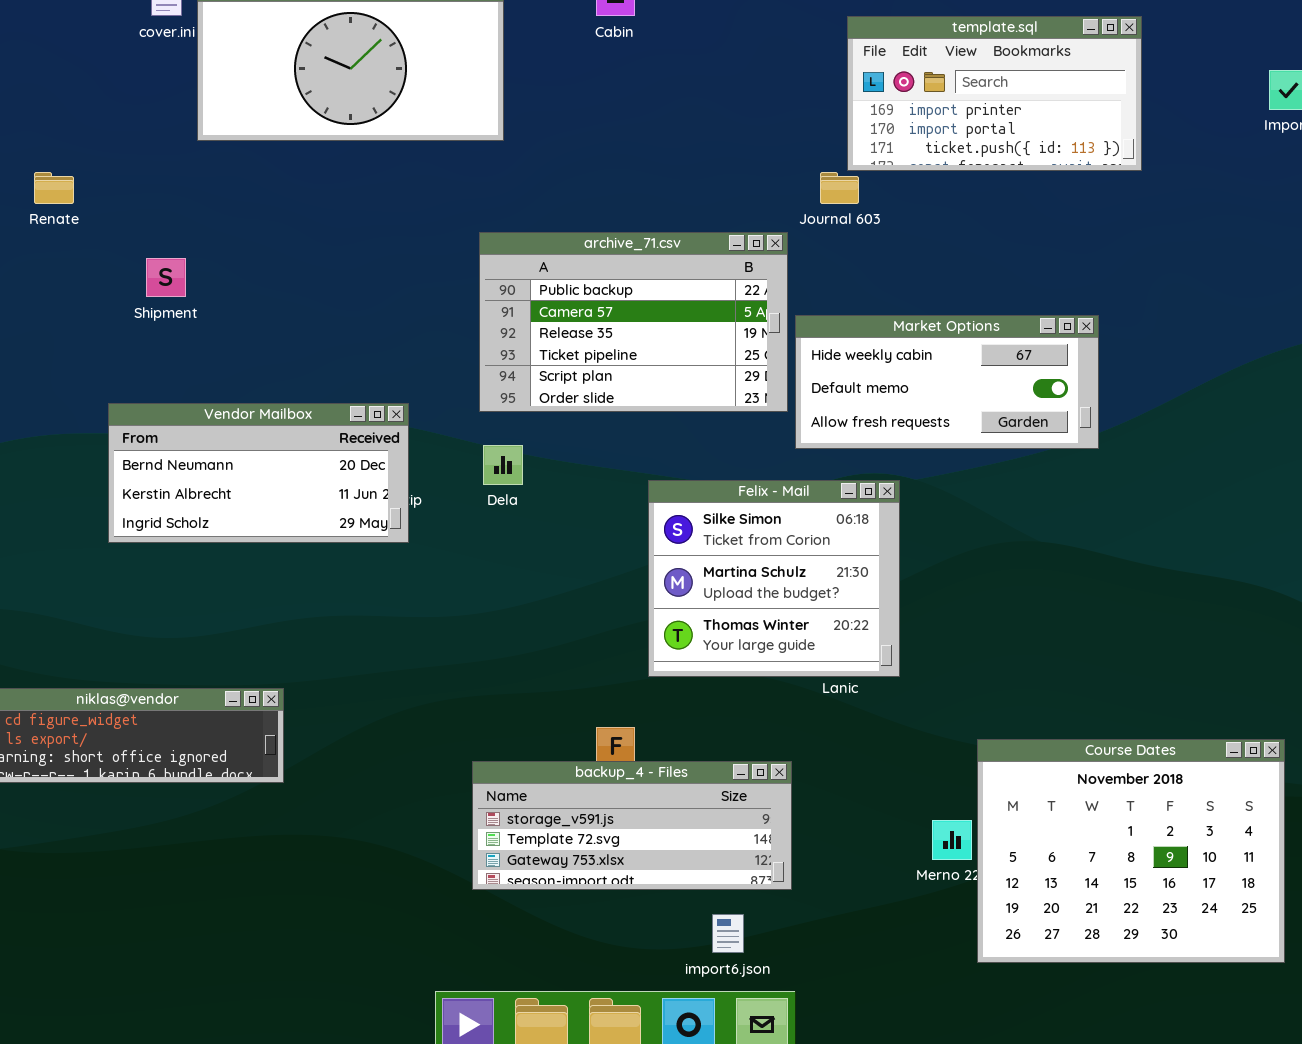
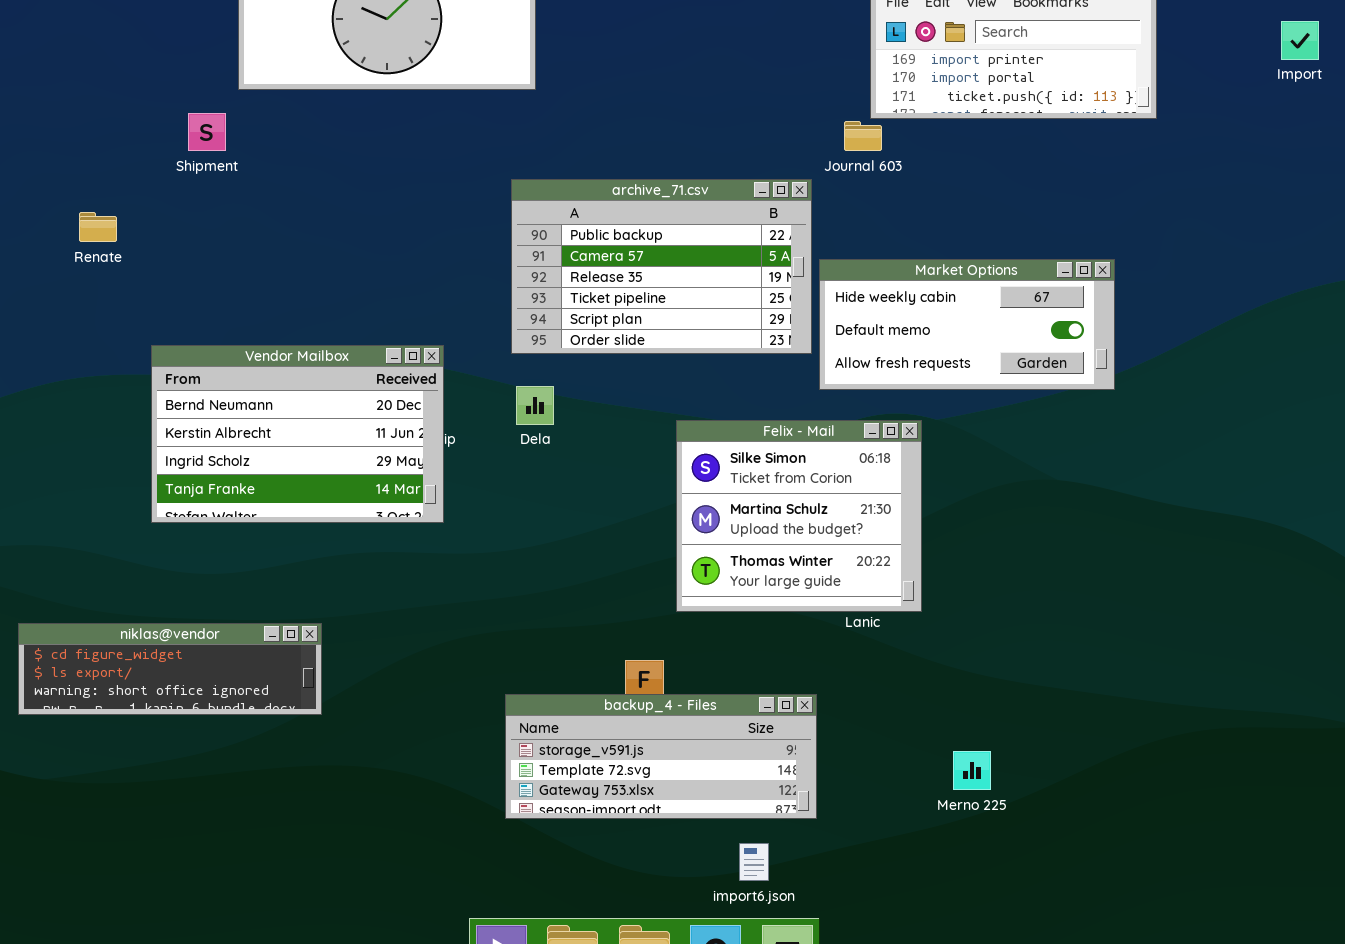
Renate: [34,172,74,204] -> [79,212,117,242], moved
Shipment: [146,258,186,297] -> [188,113,226,151], moved
Vendor Mailbox: [108,403,409,543] -> [151,345,444,523], resized
Course Dates: [977,739,1285,963] -> none, closed

